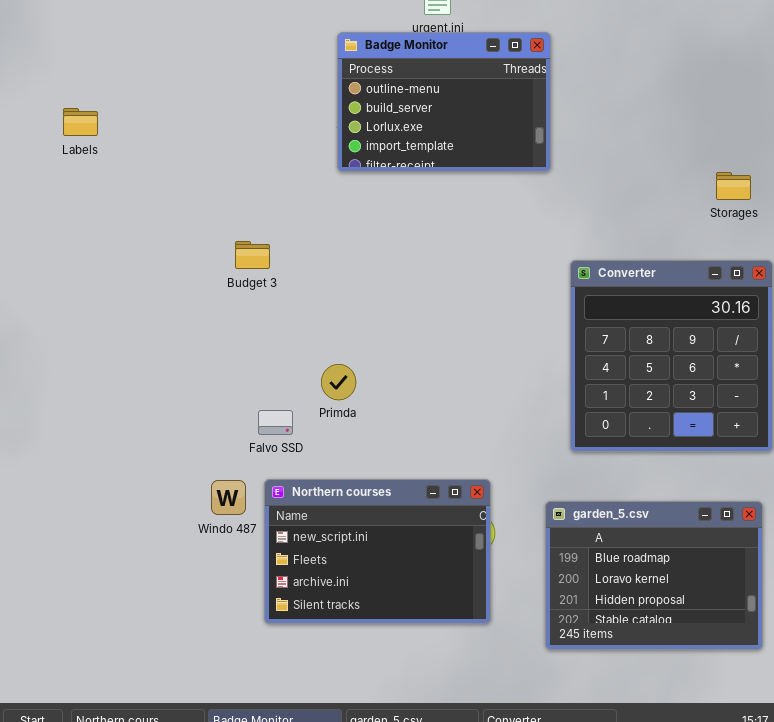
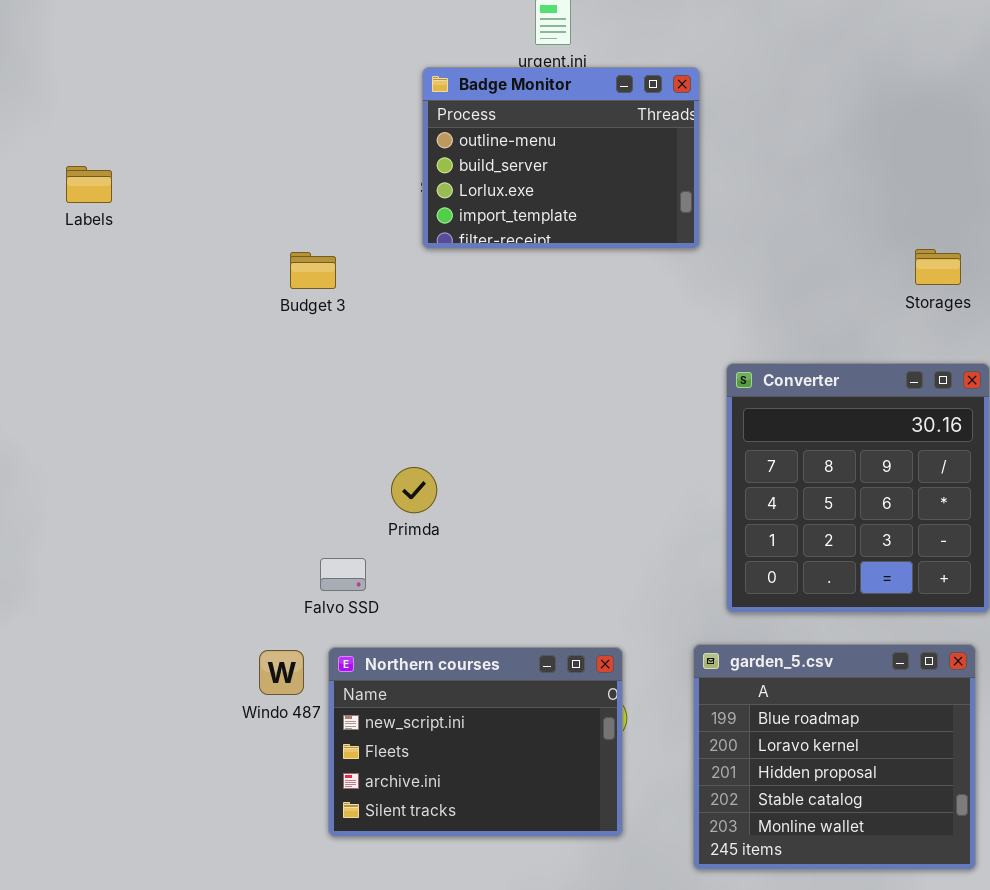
Budget 3: [235,241,270,269] -> [290,252,336,289], moved
Primda: [321,364,356,400] -> [391,467,437,513], moved
garden_5.csv: [545,501,763,650] -> [693,644,976,870], resized

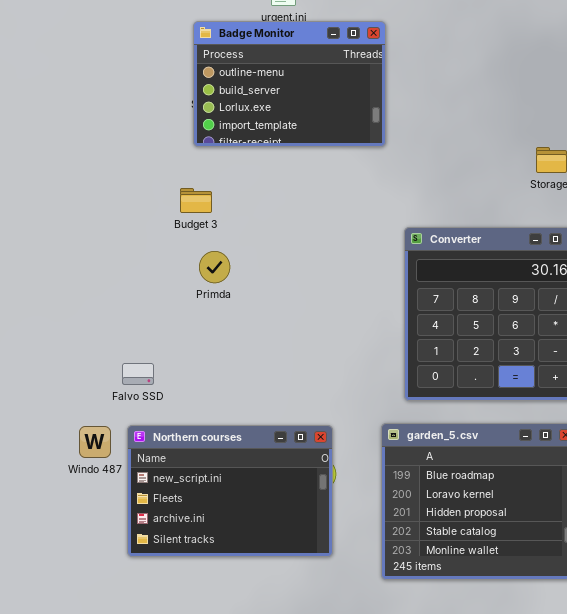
Budget 3: [290,252,336,289] -> [180,188,212,213], moved
Primda: [391,467,437,513] -> [199,251,230,283], moved

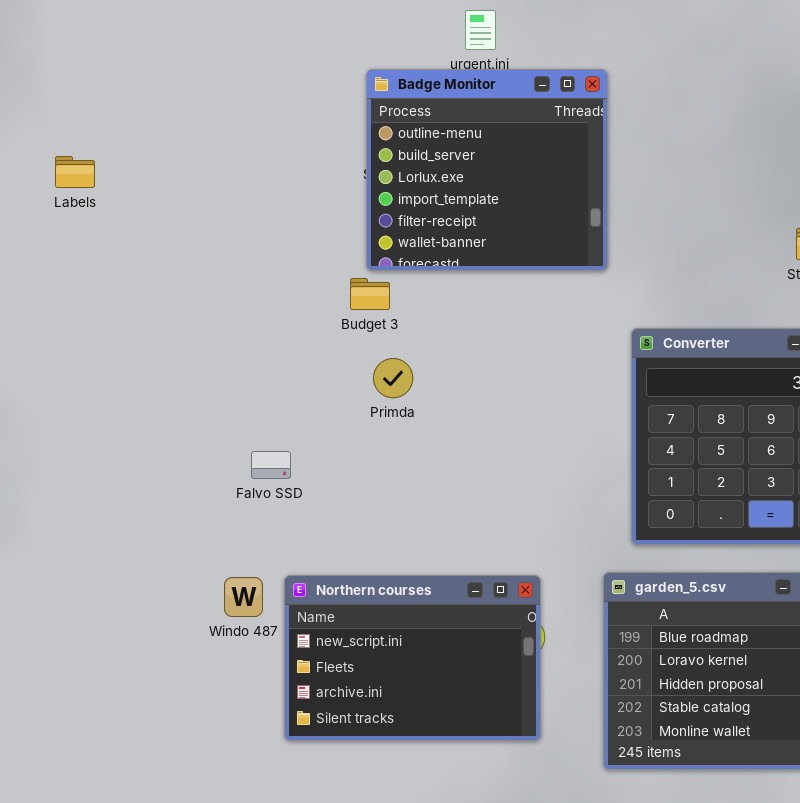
Badge Monitor: [193,21,386,147] -> [366,69,608,271], resized
Falvo SSD: [122,363,154,385] -> [251,451,291,479], moved

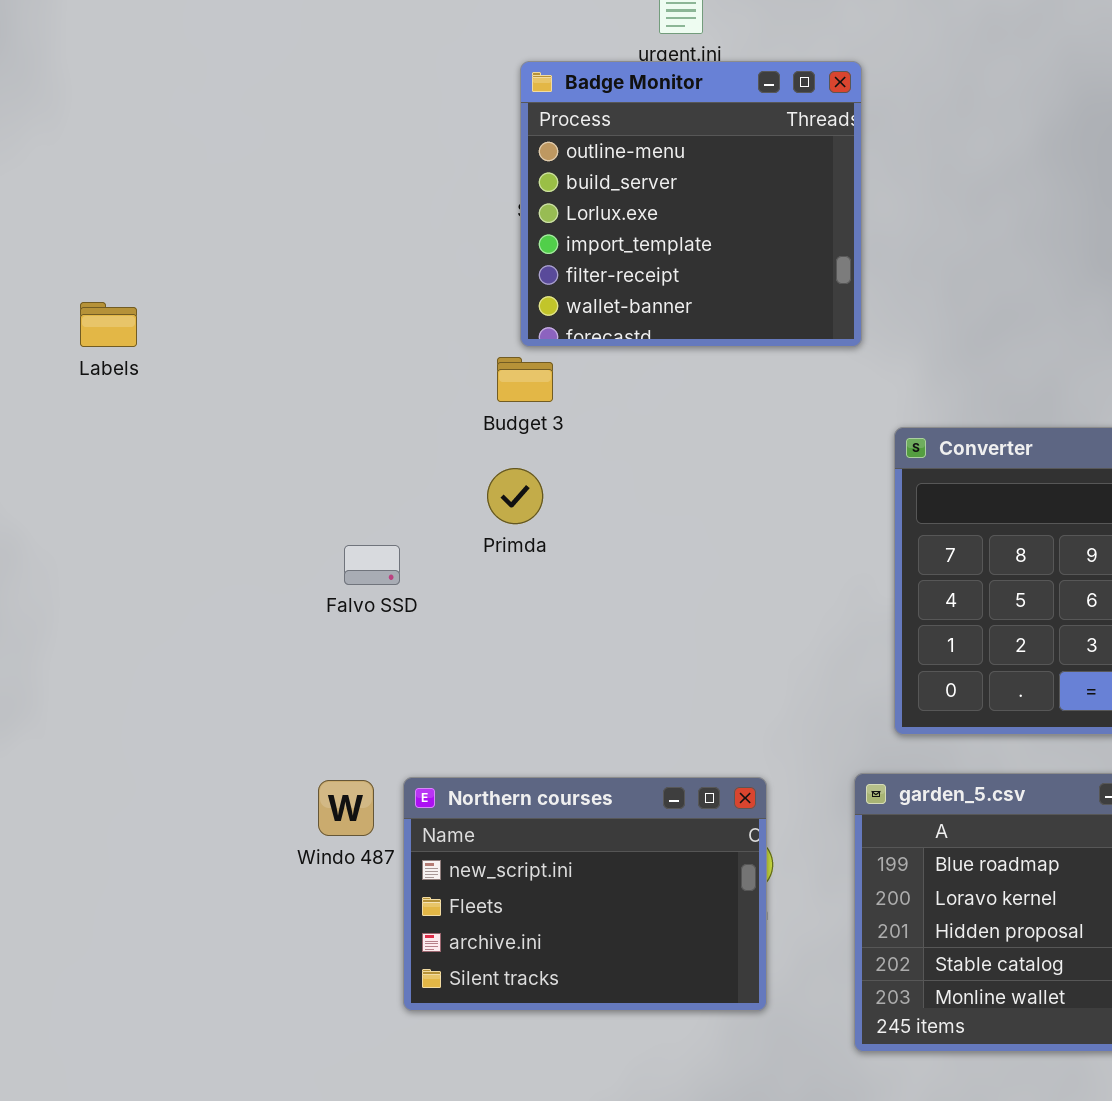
Labels: [55,156,95,188] -> [80,302,137,347], moved
Primda: [373,358,413,398] -> [487,468,543,524], moved
Falvo SSD: [251,451,291,479] -> [344,545,400,585], moved

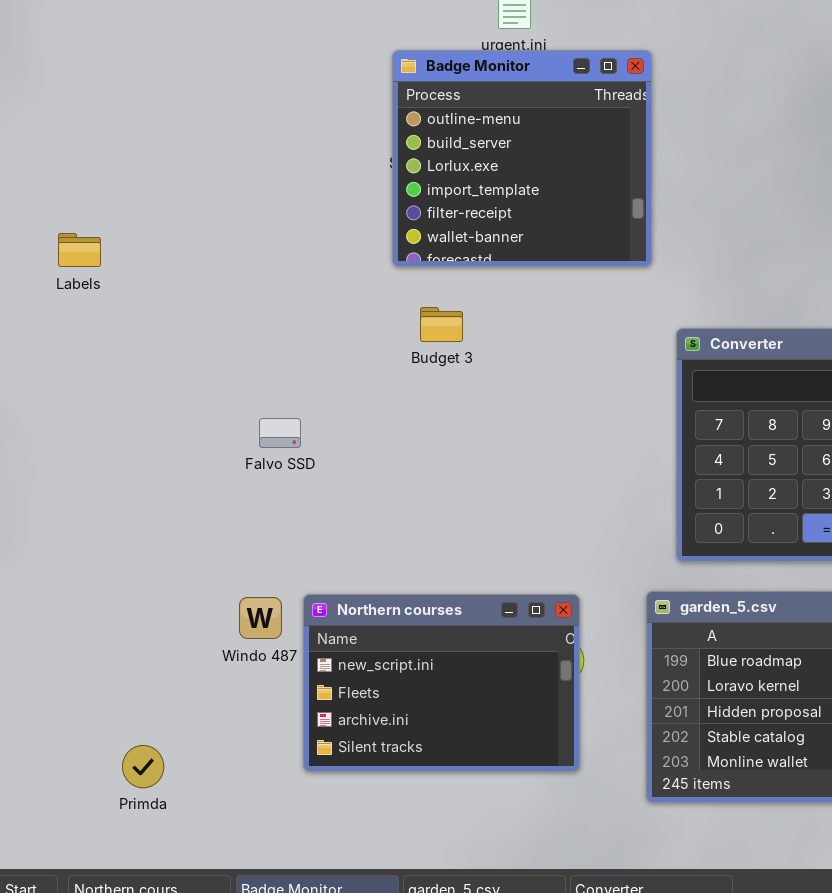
Budget 3: [497,357,553,402] -> [420,307,463,342], moved
Primda: [487,468,543,524] -> [122,745,164,788], moved

